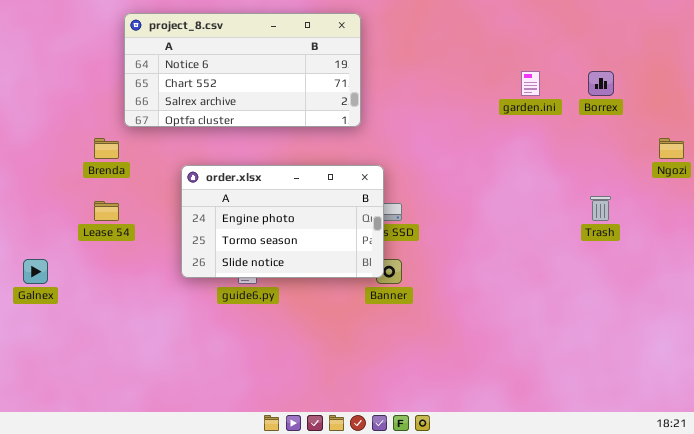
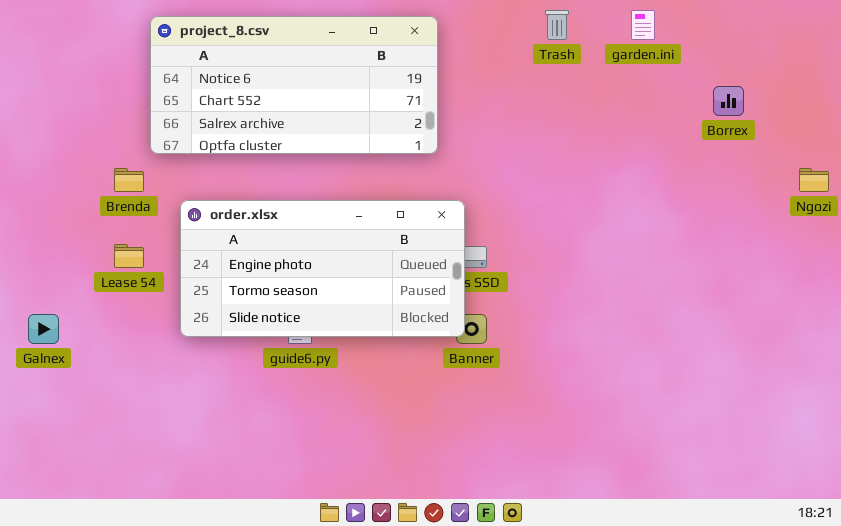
garden.ini: [521,71,540,96] -> [631,10,655,40], moved
order.xlsx: [181,165,384,278] -> [180,200,465,337], resized
Trash: [590,196,611,221] -> [545,10,569,40], moved

